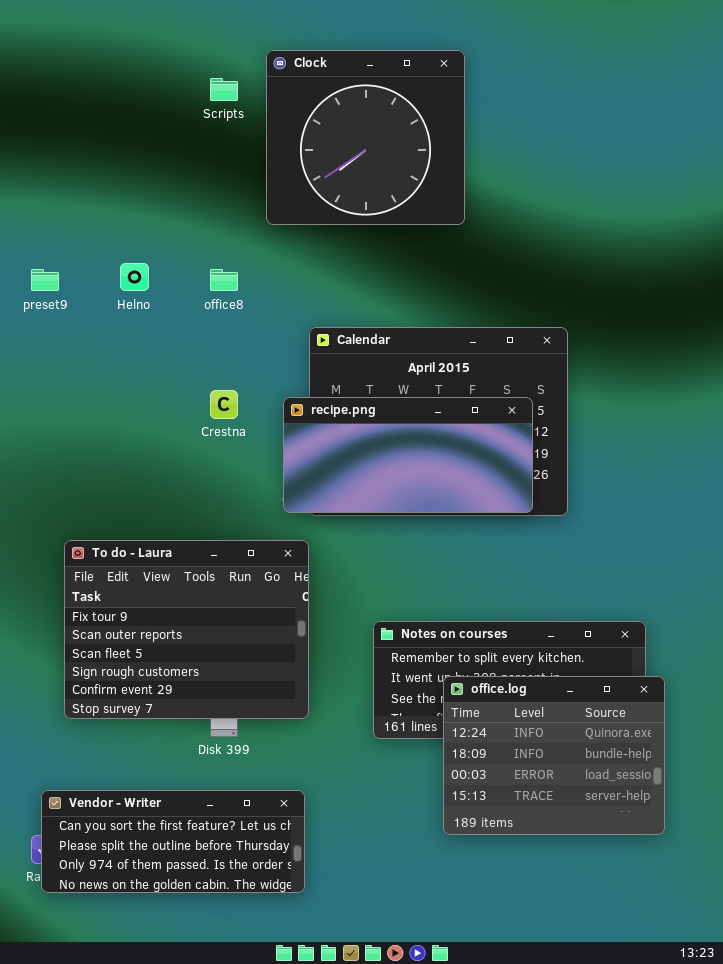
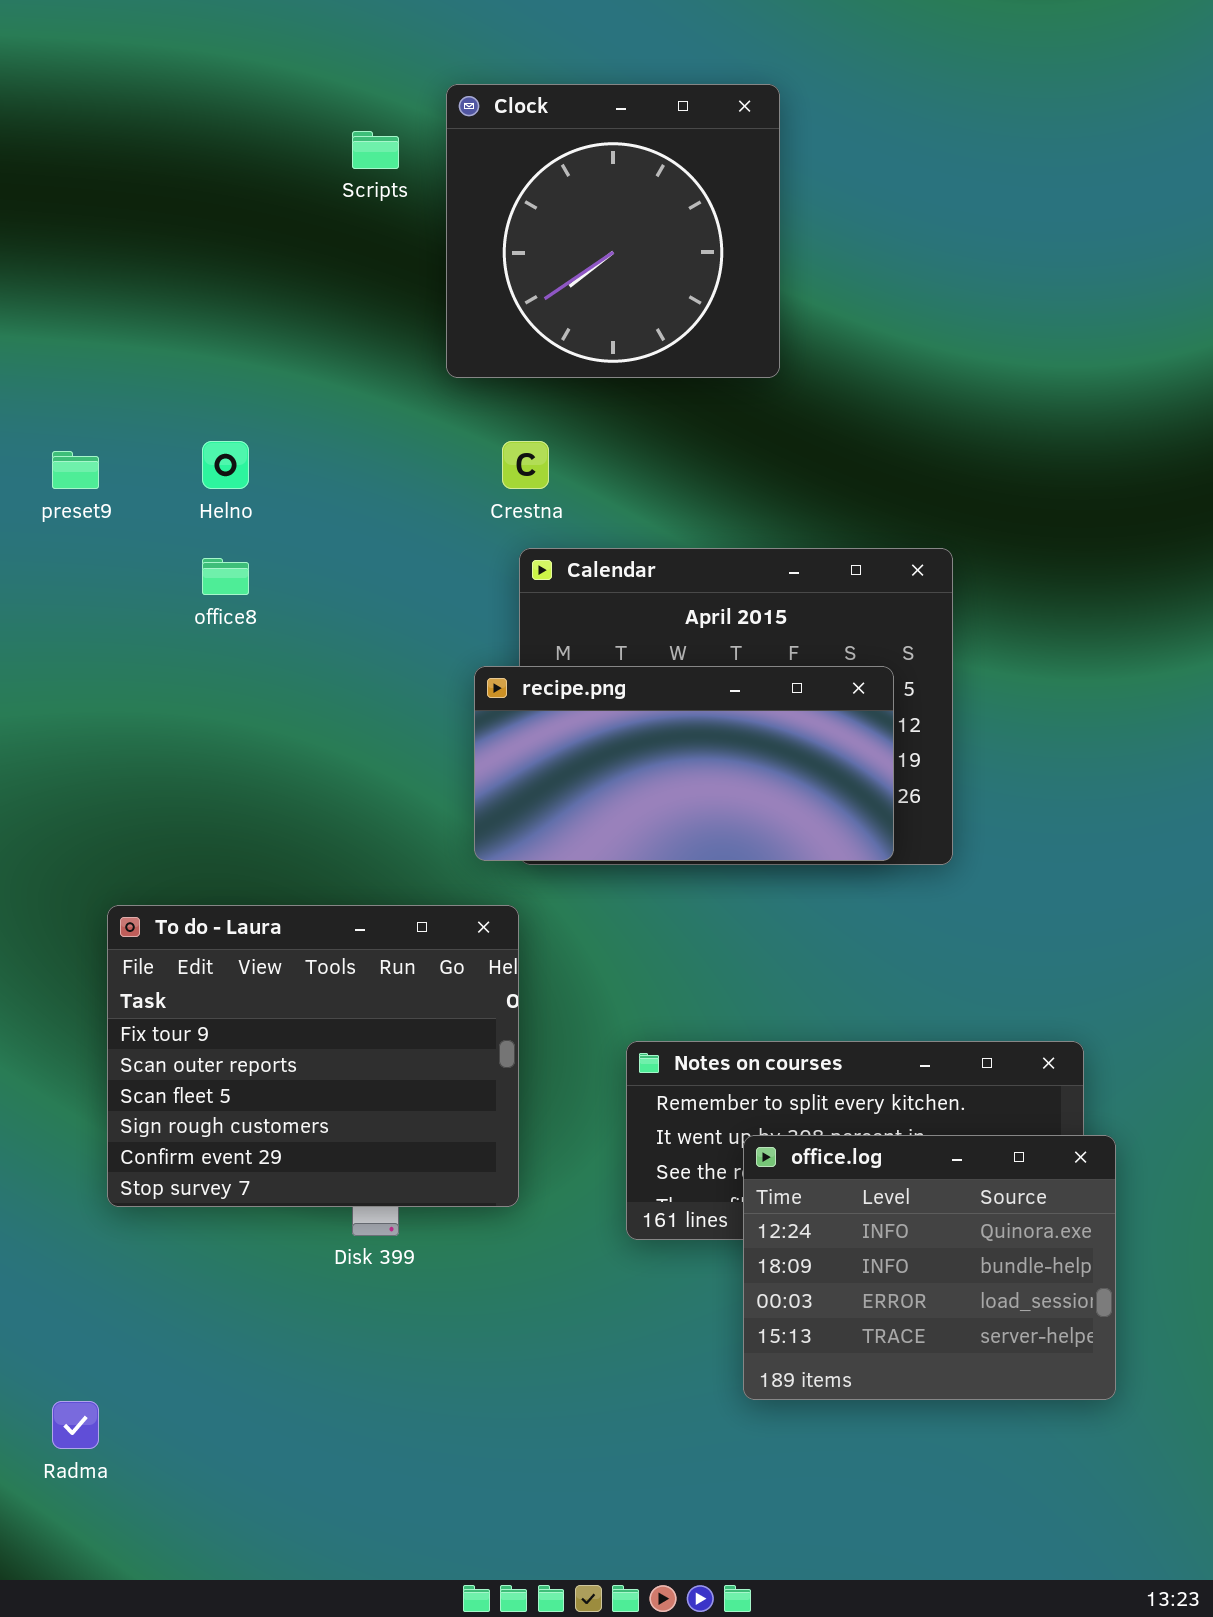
office8: [210,269,238,291] -> [202,558,249,595], moved
Crestna: [210,390,238,419] -> [502,441,549,489], moved
Vendor - Writer: [41,790,305,893] -> none, closed

